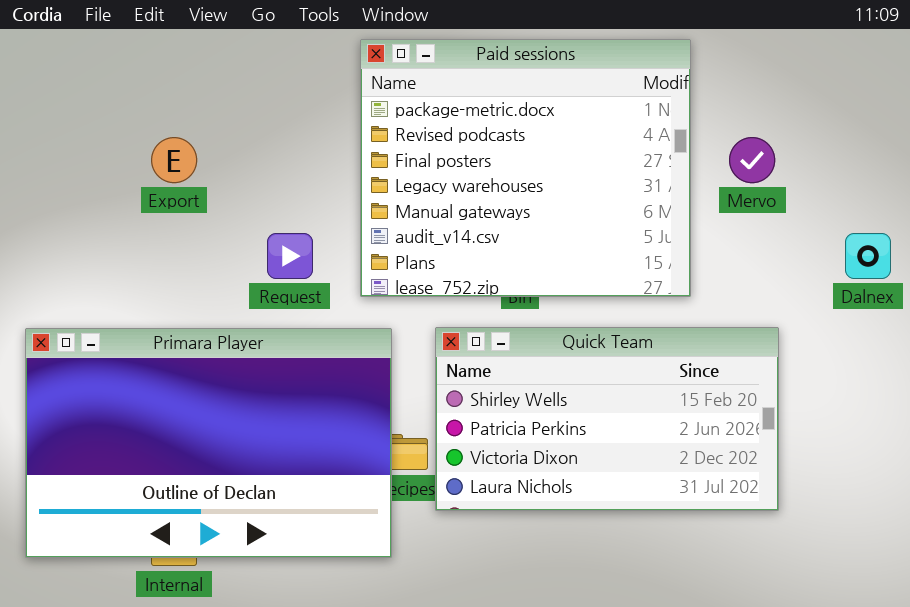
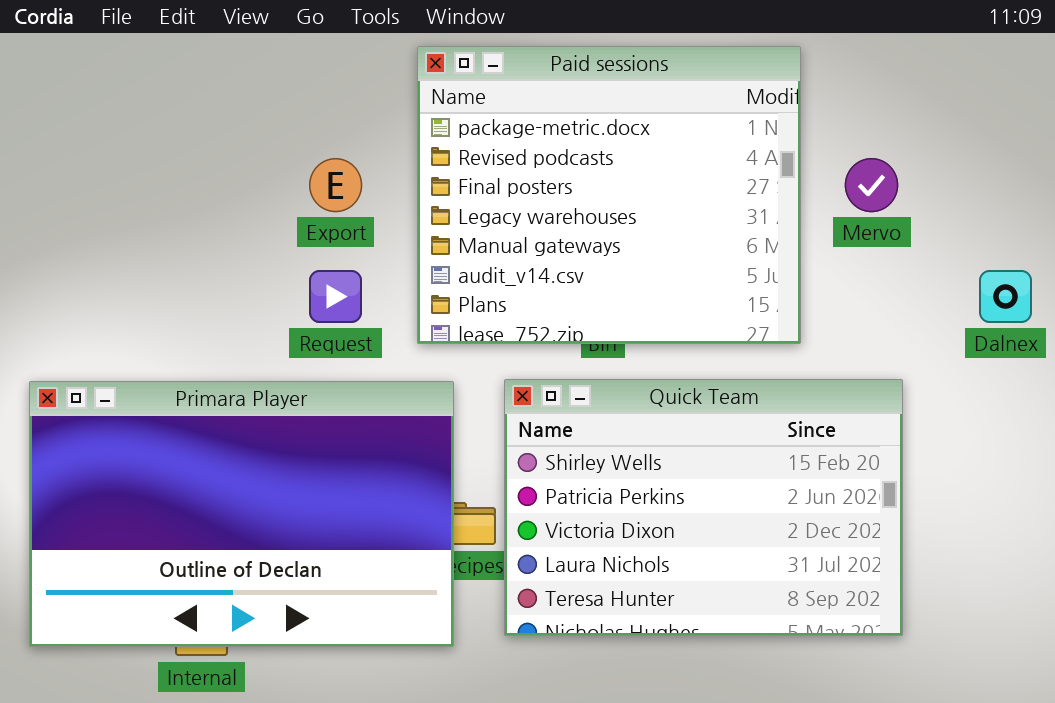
Export: [151,137,197,183] -> [309,158,362,212], moved
Quick Team: [435,327,779,511] -> [504,379,903,636], resized

